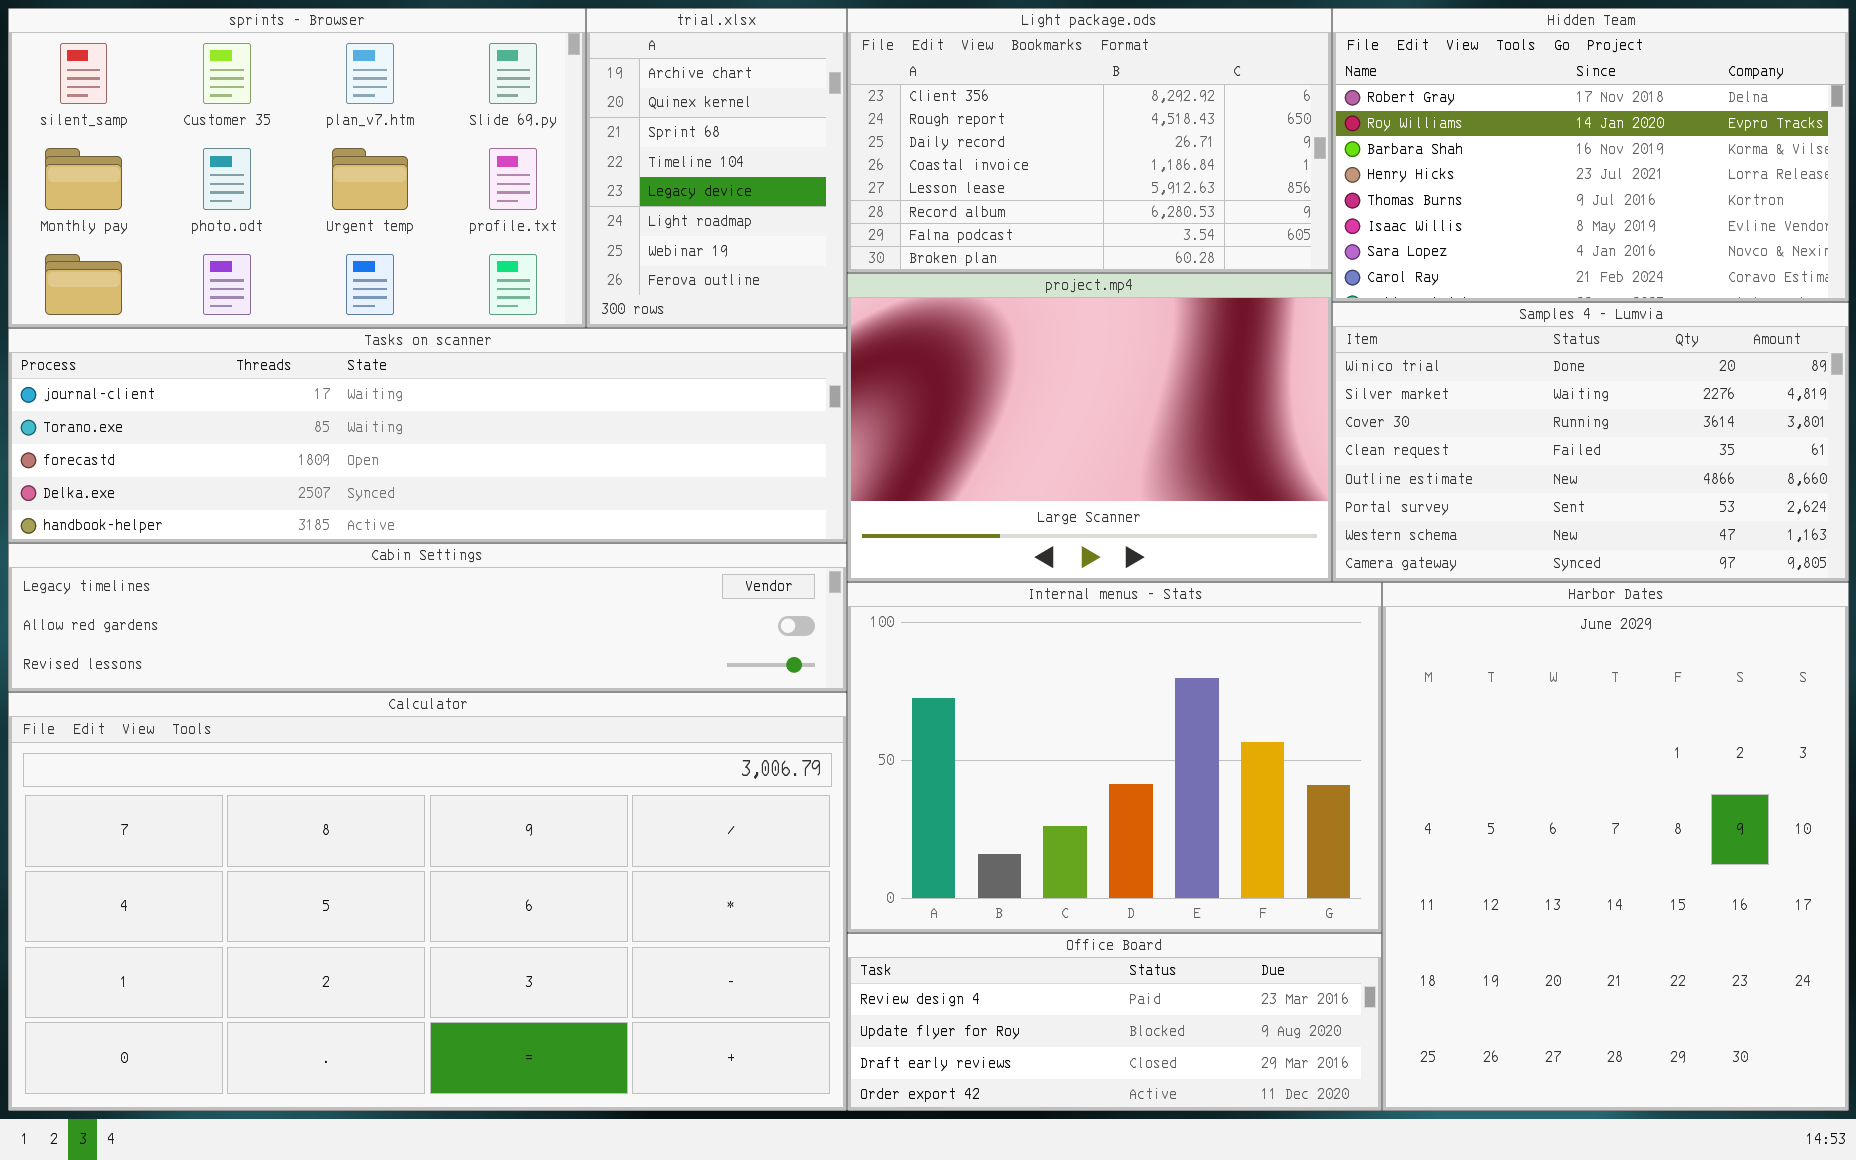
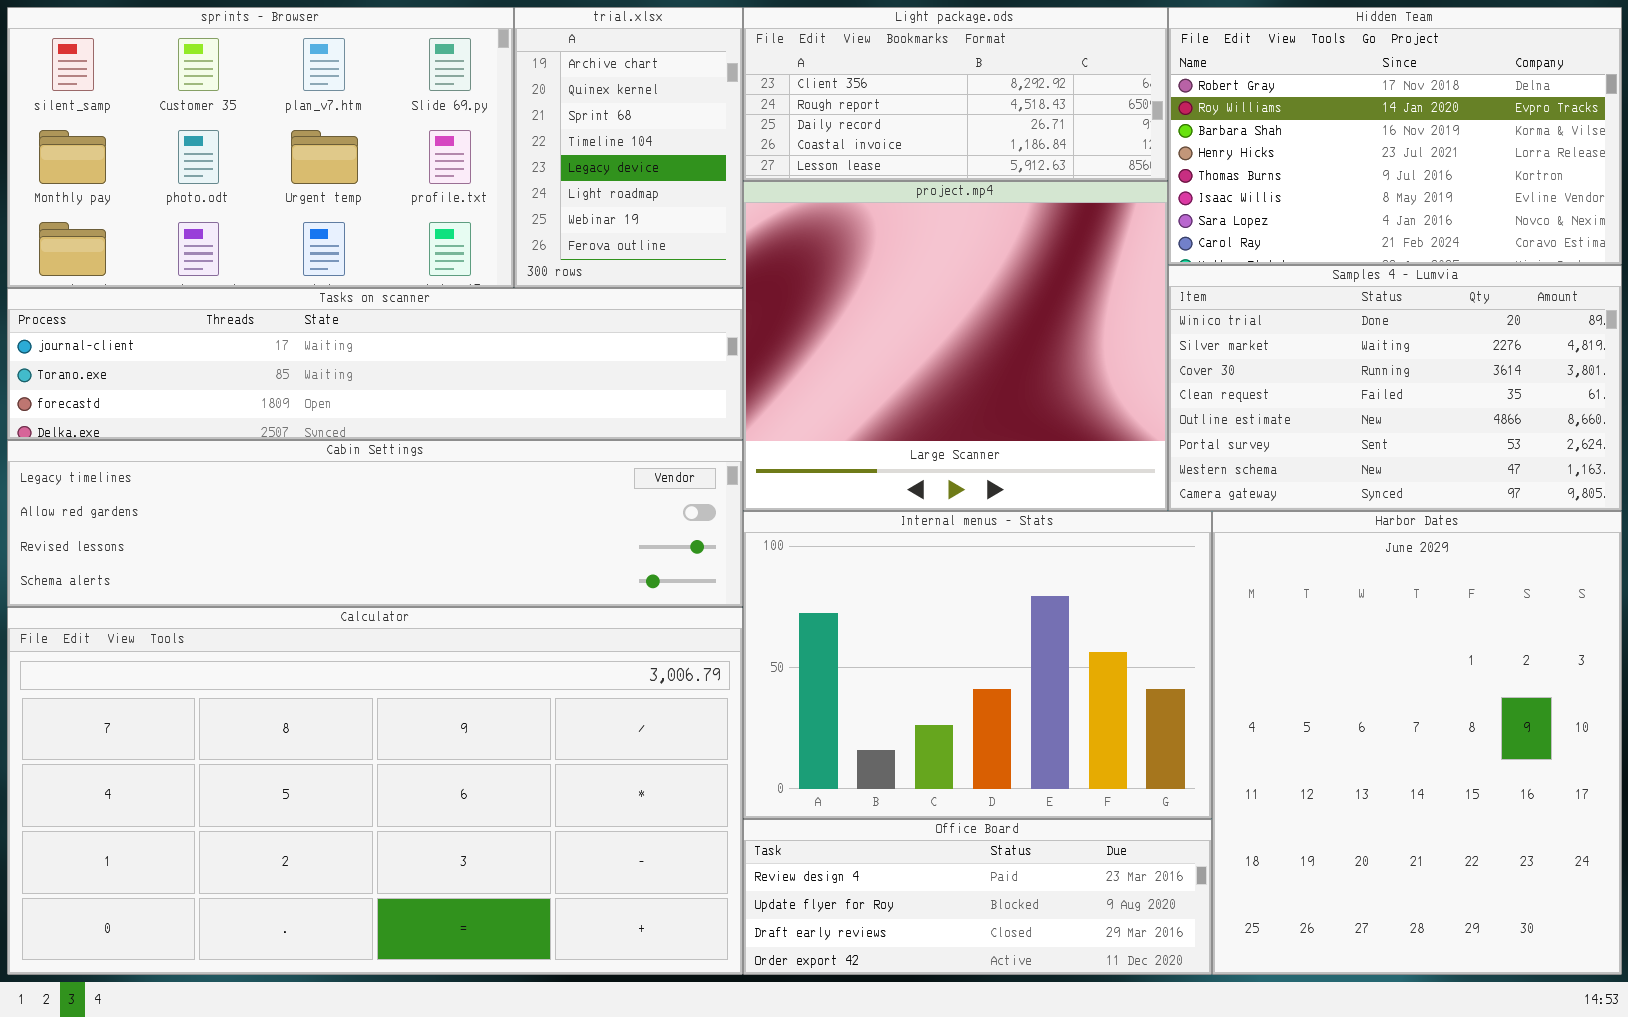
Light package.ods: [847,8,1332,273] -> [743,7,1168,181], resized
project.mp4: [847,273,1332,582] -> [743,181,1168,511], resized
Tasks on scanner: [8,328,847,543] -> [7,288,743,440], resized
Cabin Settings: [8,543,847,692] -> [7,440,743,607], resized

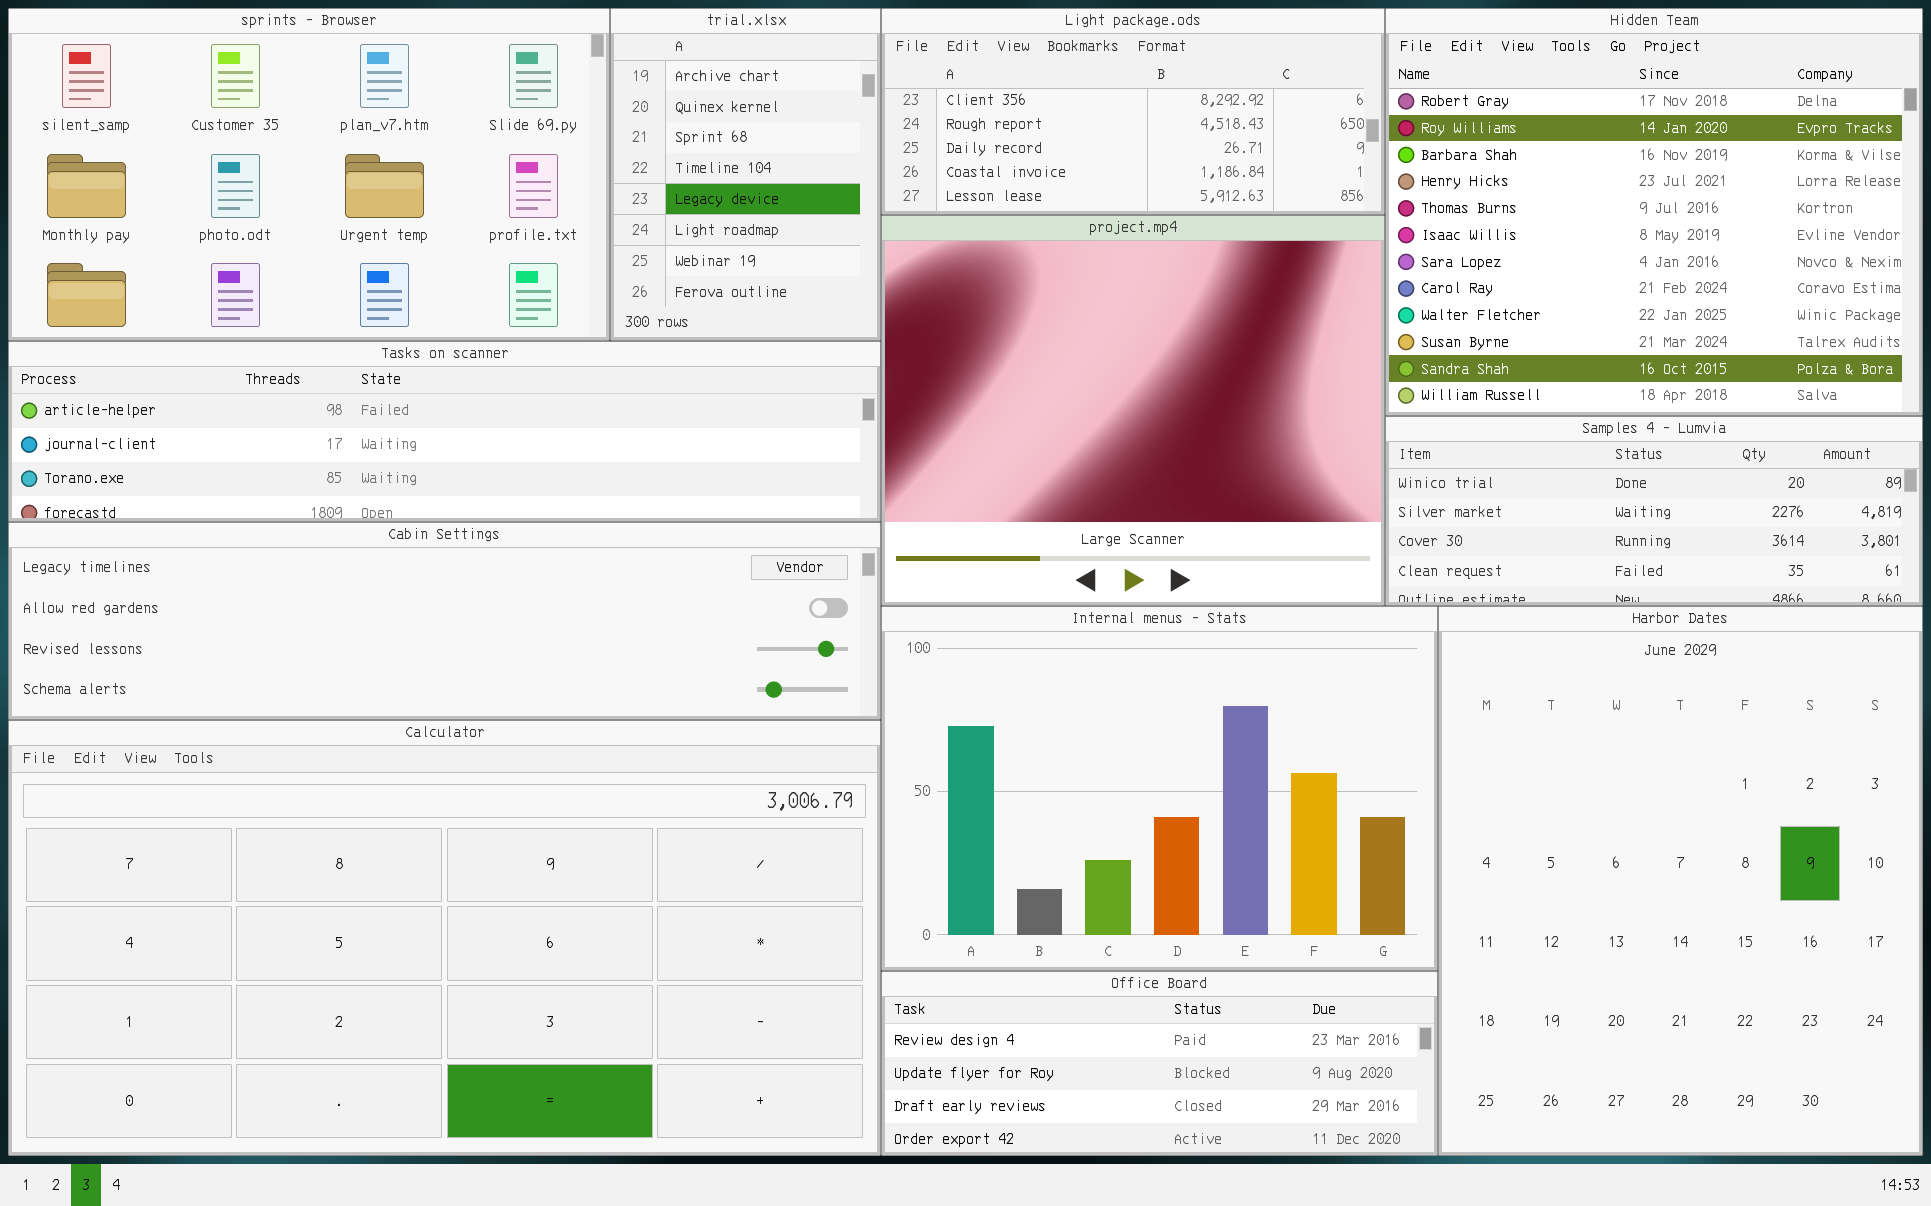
Hidden Team: [1168,7,1622,265] -> [1385,8,1923,416], resized
Samples 4 - Lumvia: [1168,265,1622,511] -> [1385,416,1923,606], resized
Tasks on scanner: [7,288,743,440] -> [8,341,881,522], scrolled up 1 row

